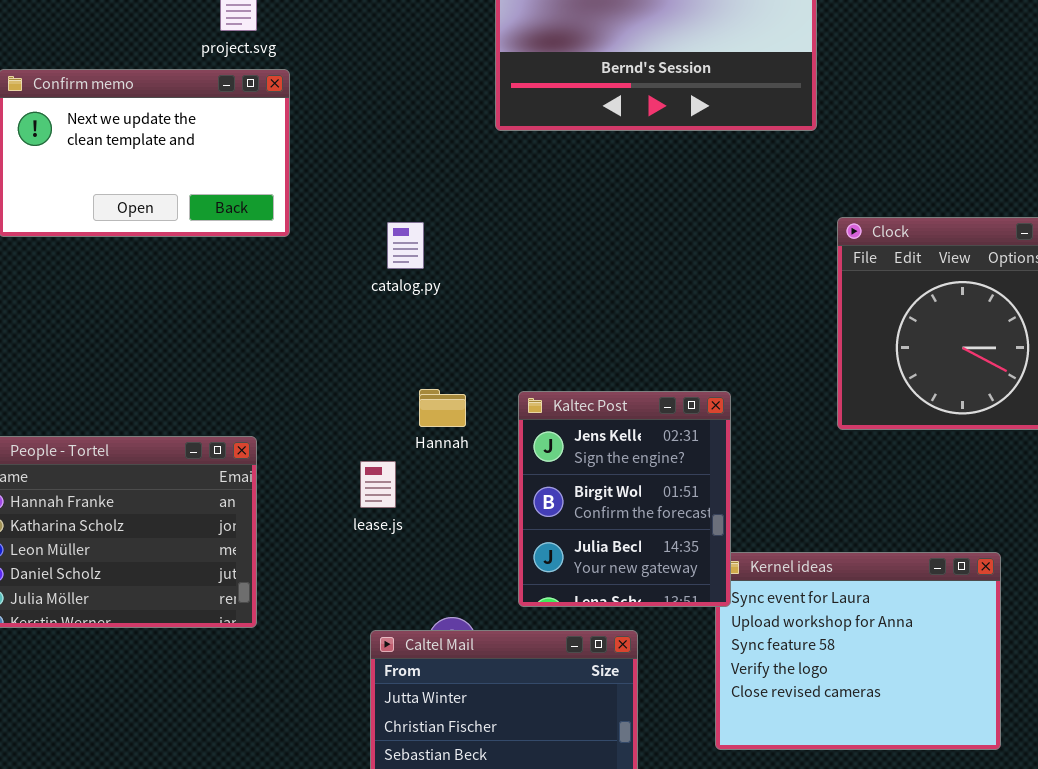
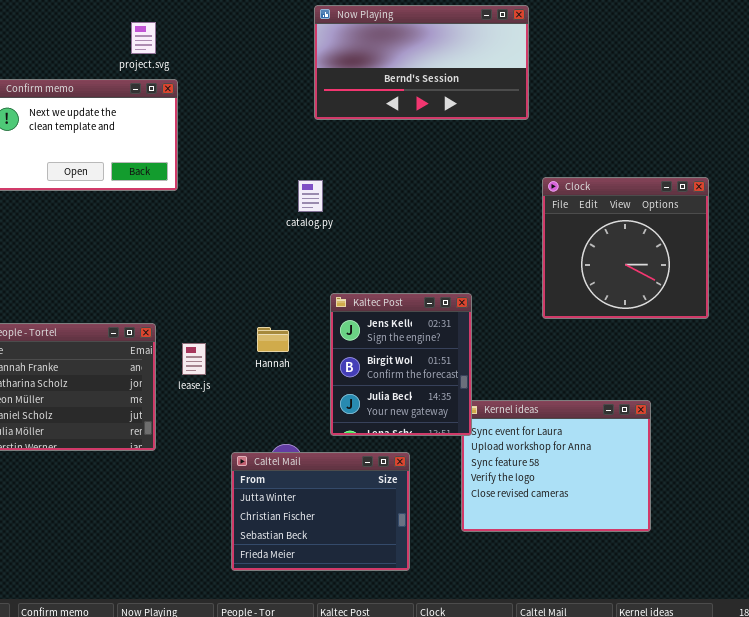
catalog.py: [387,222,424,269] -> [298,180,323,212], moved
Hannah: [419,389,466,427] -> [257,327,289,352], moved
lease.js: [360,461,396,508] -> [182,343,206,375], moved

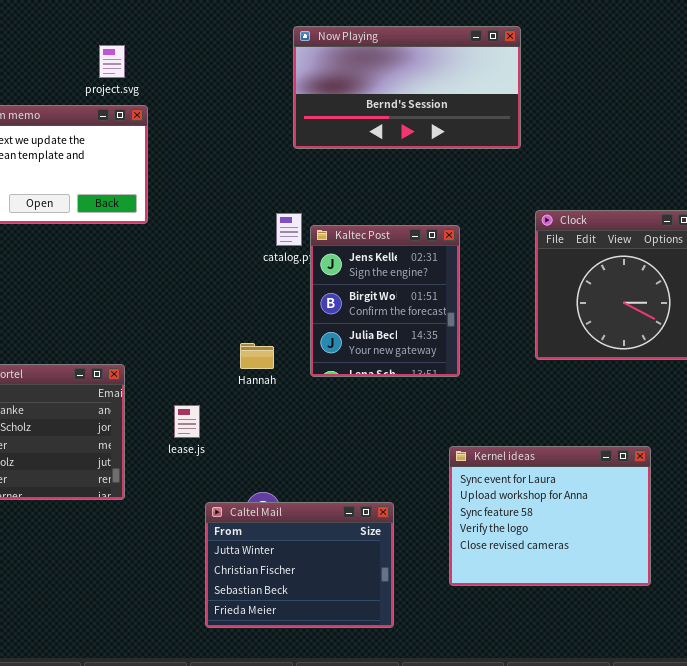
Kaltec Post: [330,293,472,436] -> [310,225,460,377], moved
Hannah: [257,327,289,352] -> [240,343,274,369], moved
lease.js: [182,343,206,375] -> [174,405,200,438], moved

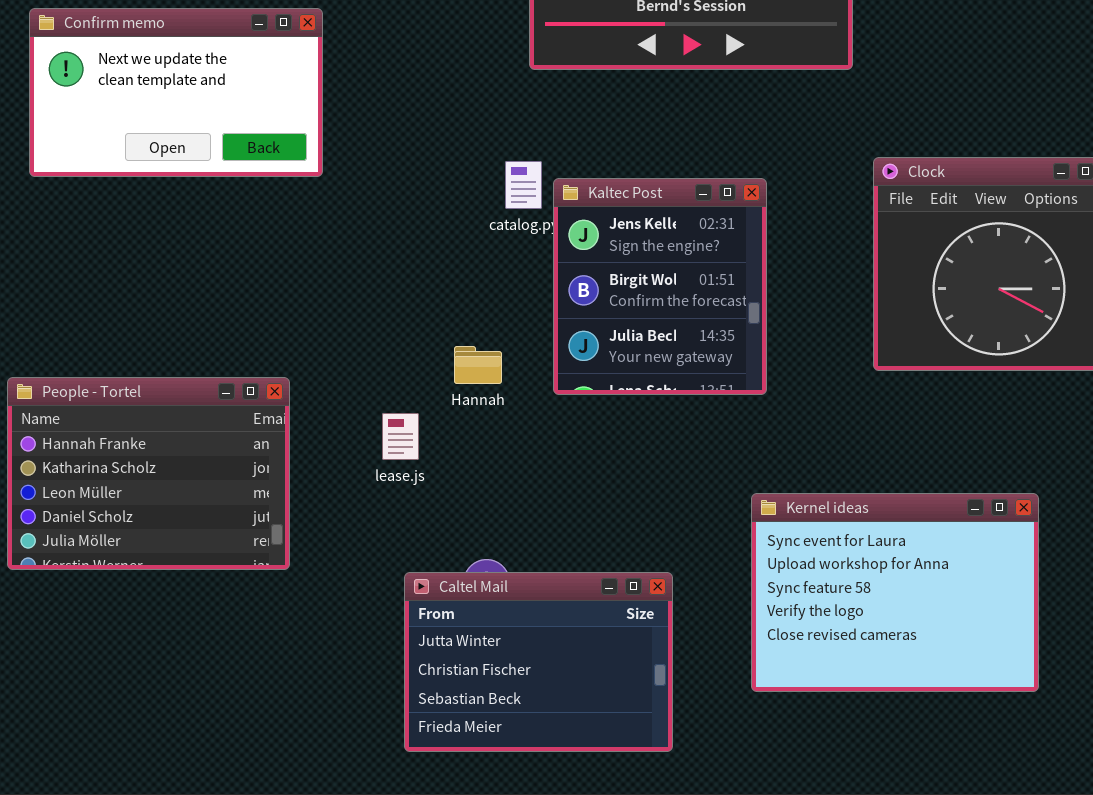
lease.js: [174,405,200,438] -> [382,413,419,460], moved

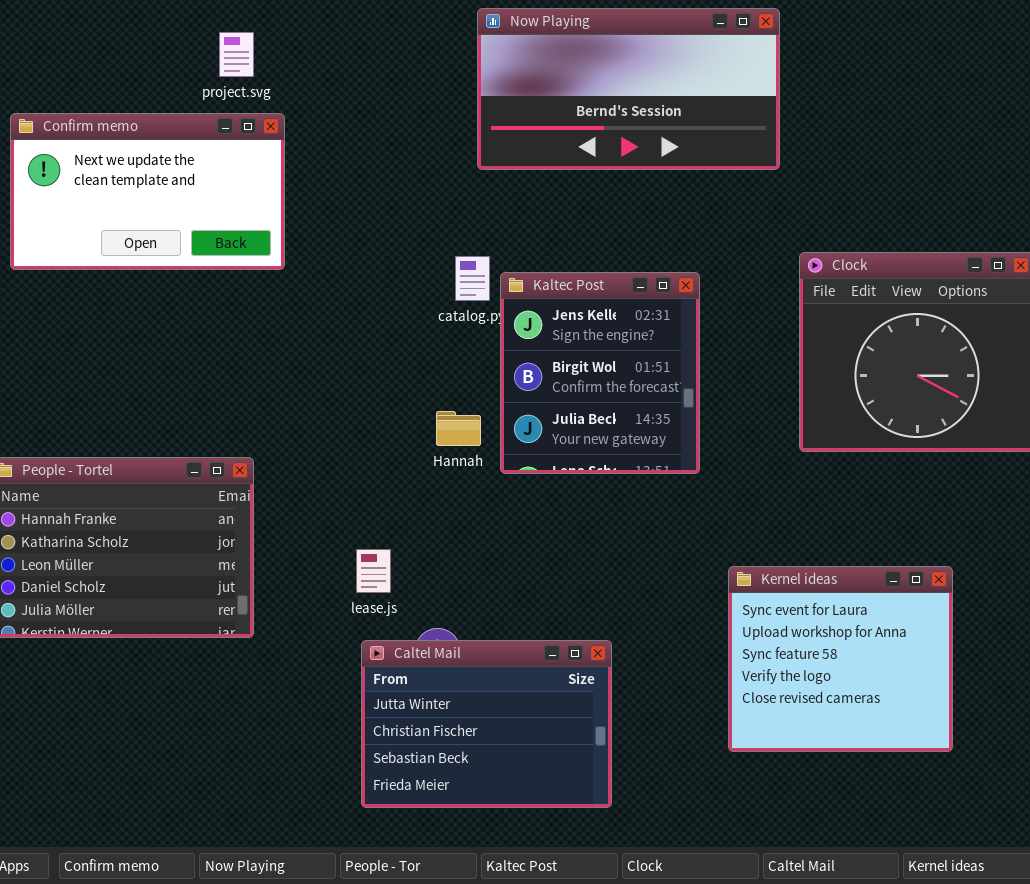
Hannah: [454,346,502,384] -> [436,411,481,446], moved
lease.js: [382,413,419,460] -> [356,549,391,593], moved
Kernel ideas: [751,493,1039,692] -> [728,566,953,752], resized

